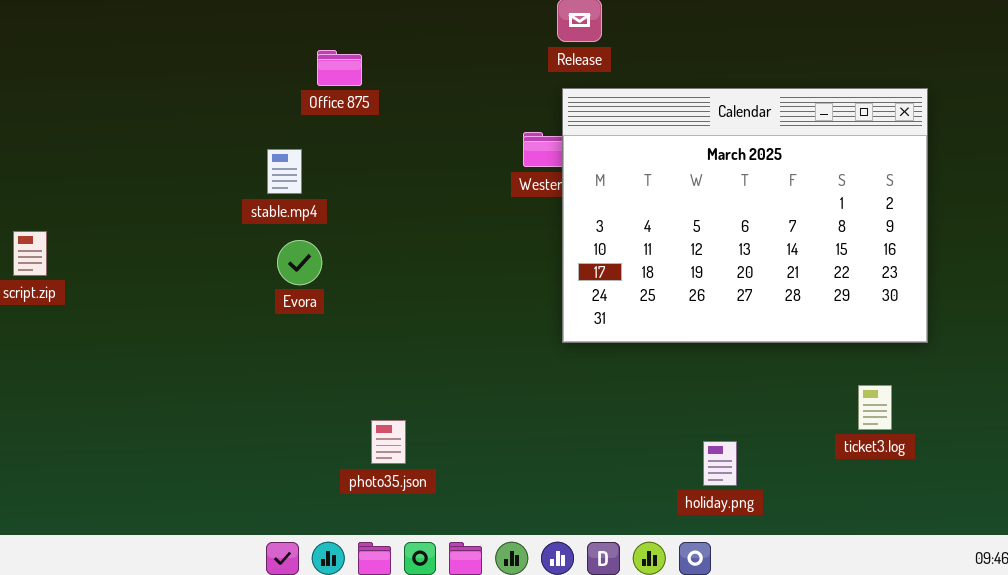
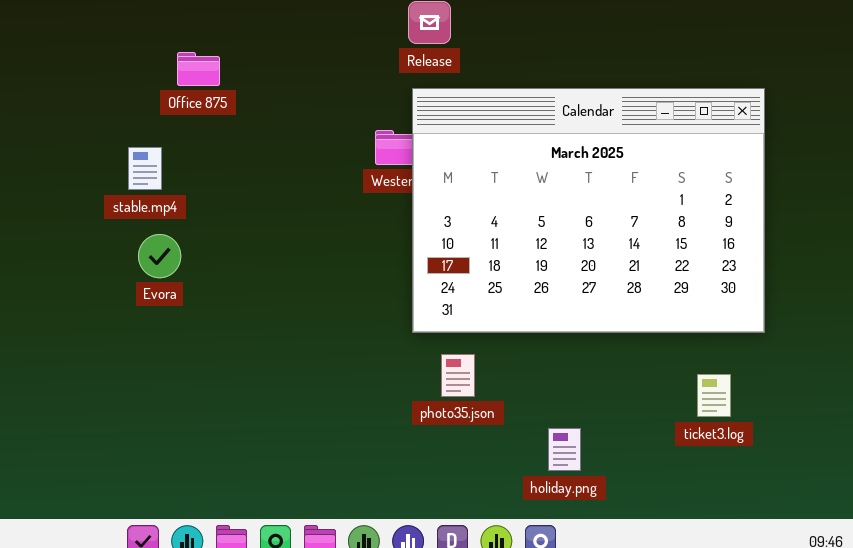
photo35.json: [371,420,406,464] -> [441,354,475,397], moved

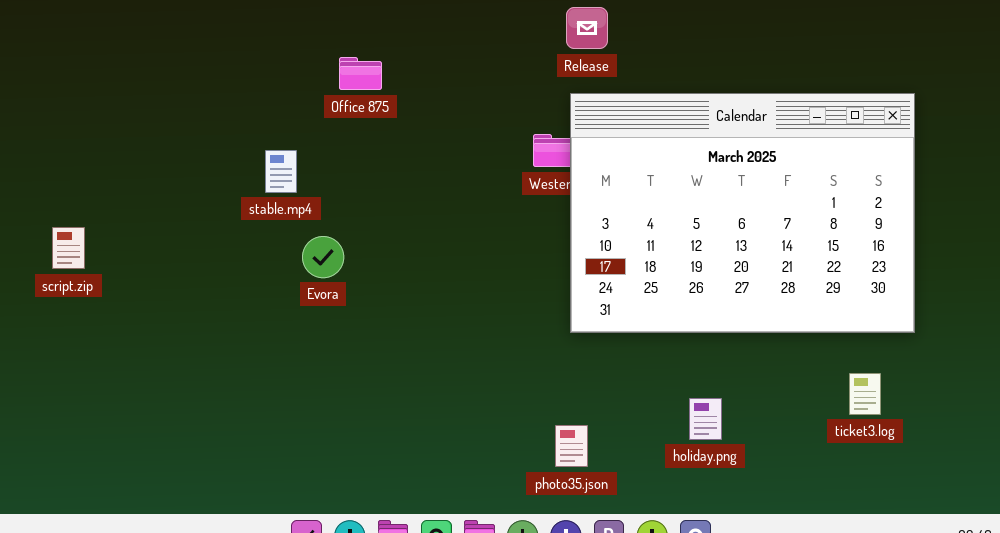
stable.mp4: [128,147,162,190] -> [265,150,297,193], moved
photo35.json: [441,354,475,397] -> [555,425,588,467], moved
holiday.png: [548,428,581,471] -> [689,398,722,440], moved

